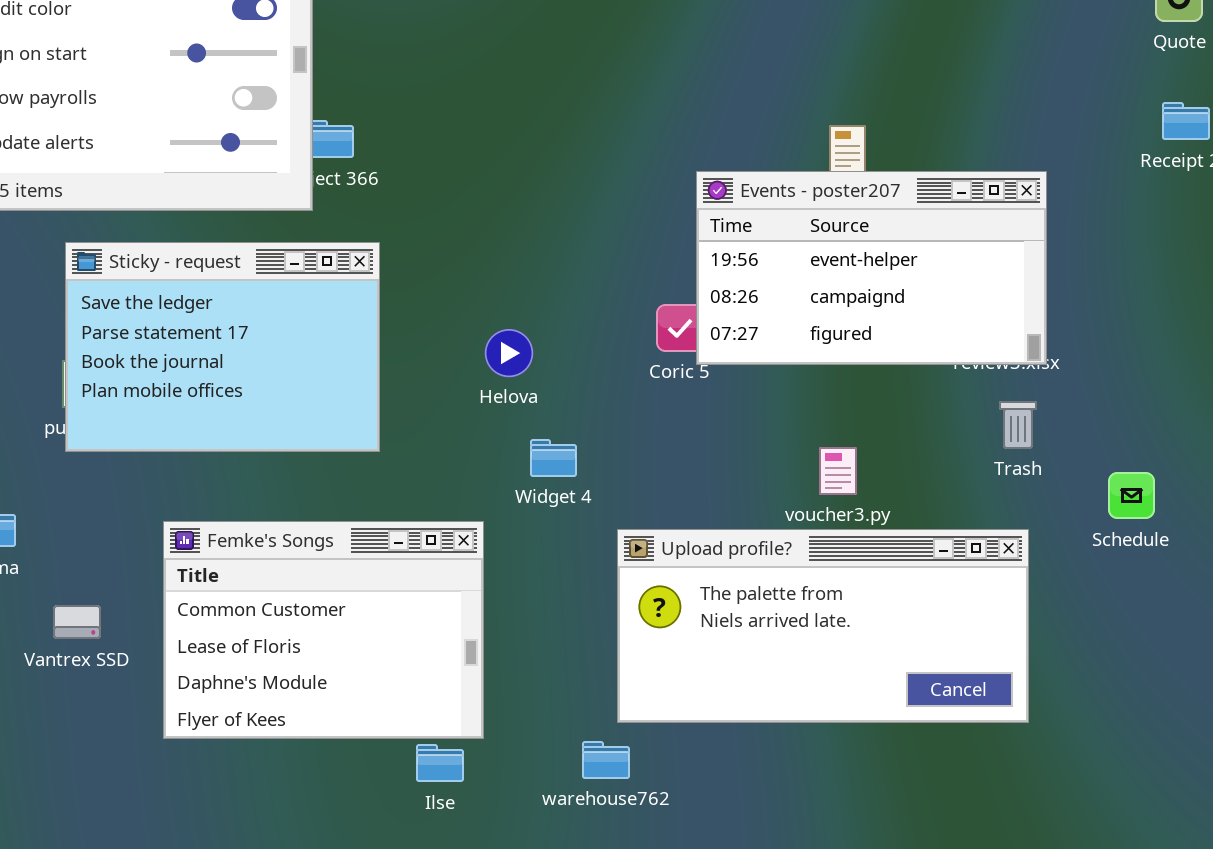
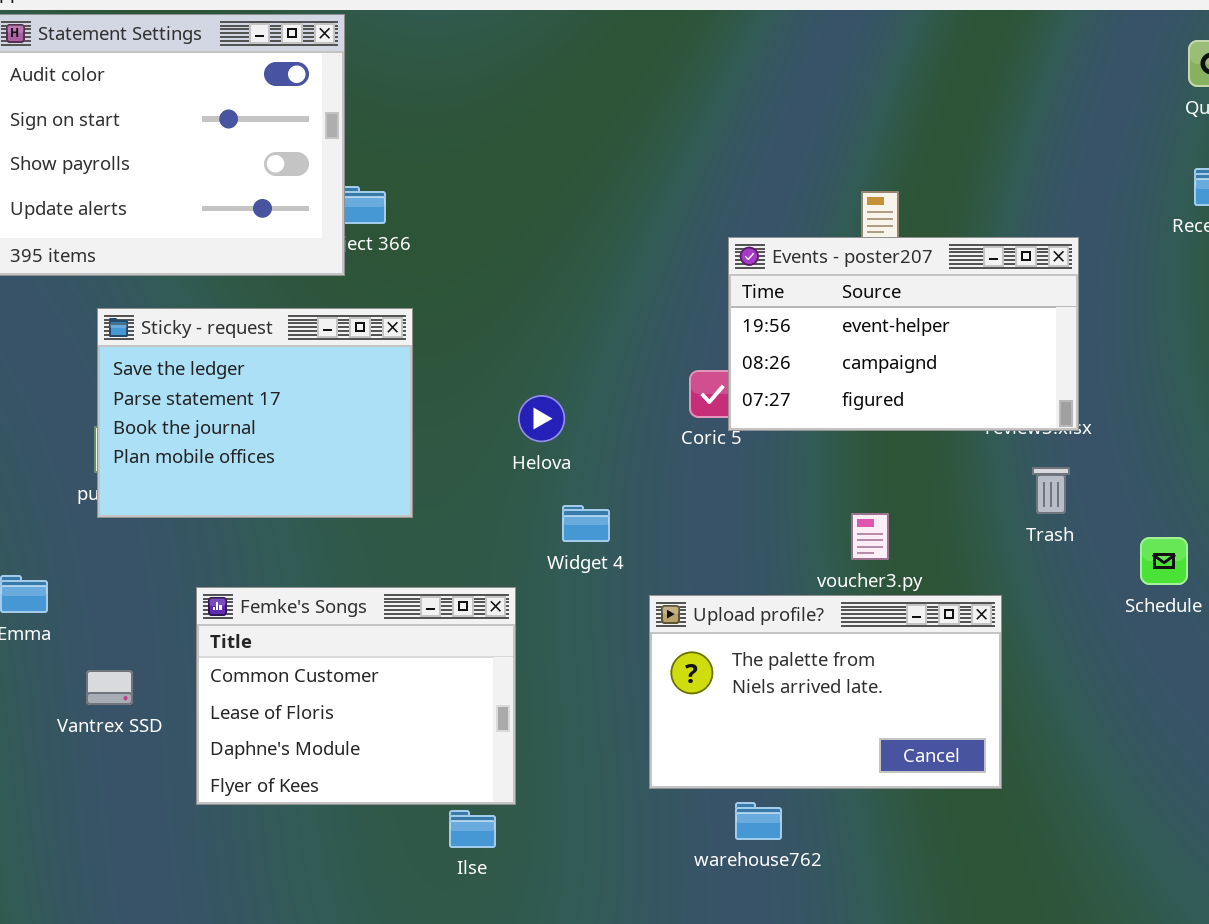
Upload profile?: [617,529,1029,723] -> [649,595,1002,789], resized
warehouse762: [582,741,630,779] -> [735,802,782,840], moved

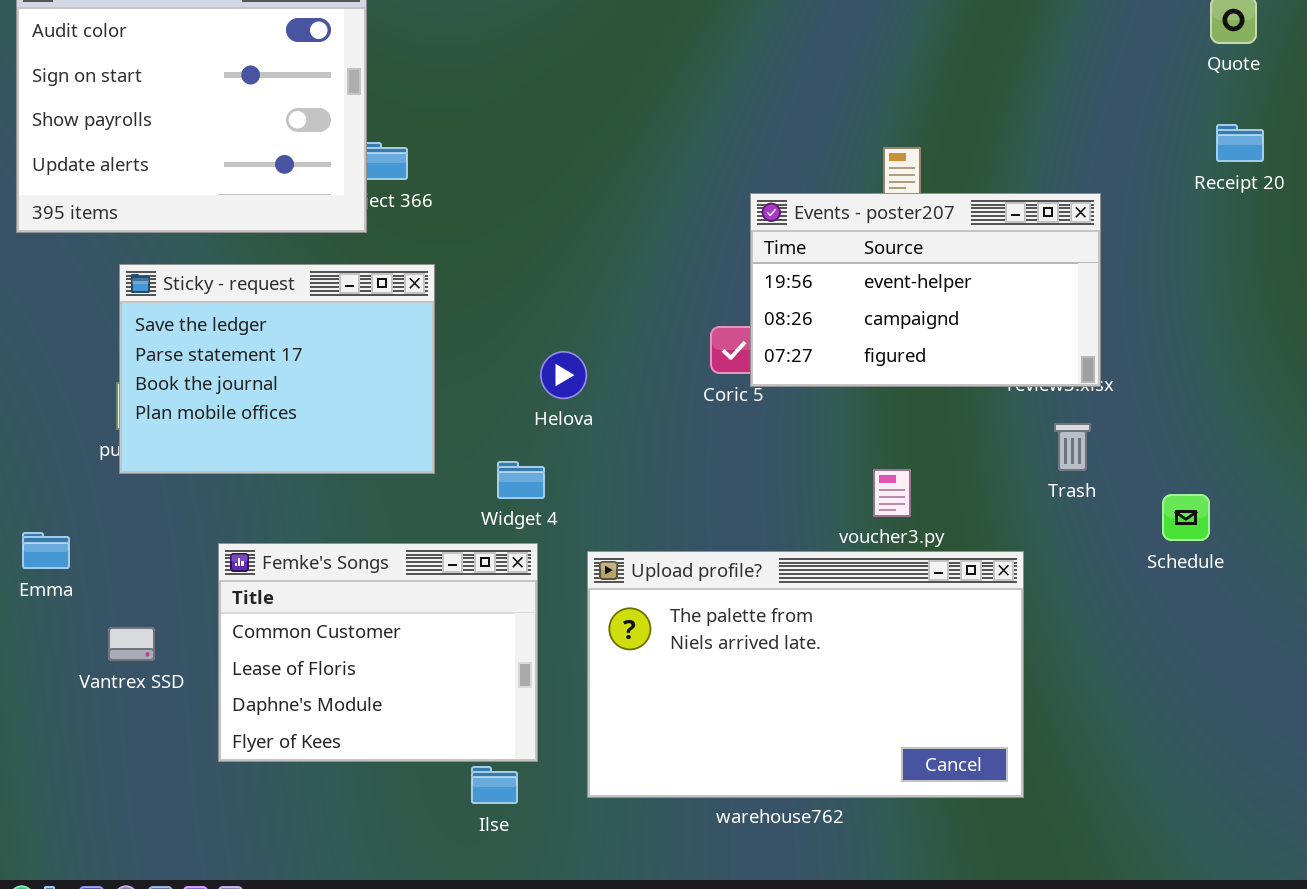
Widget 4: [562,505,610,542] -> [497,461,545,499], moved
Upload profile?: [649,595,1002,789] -> [587,551,1024,798], resized

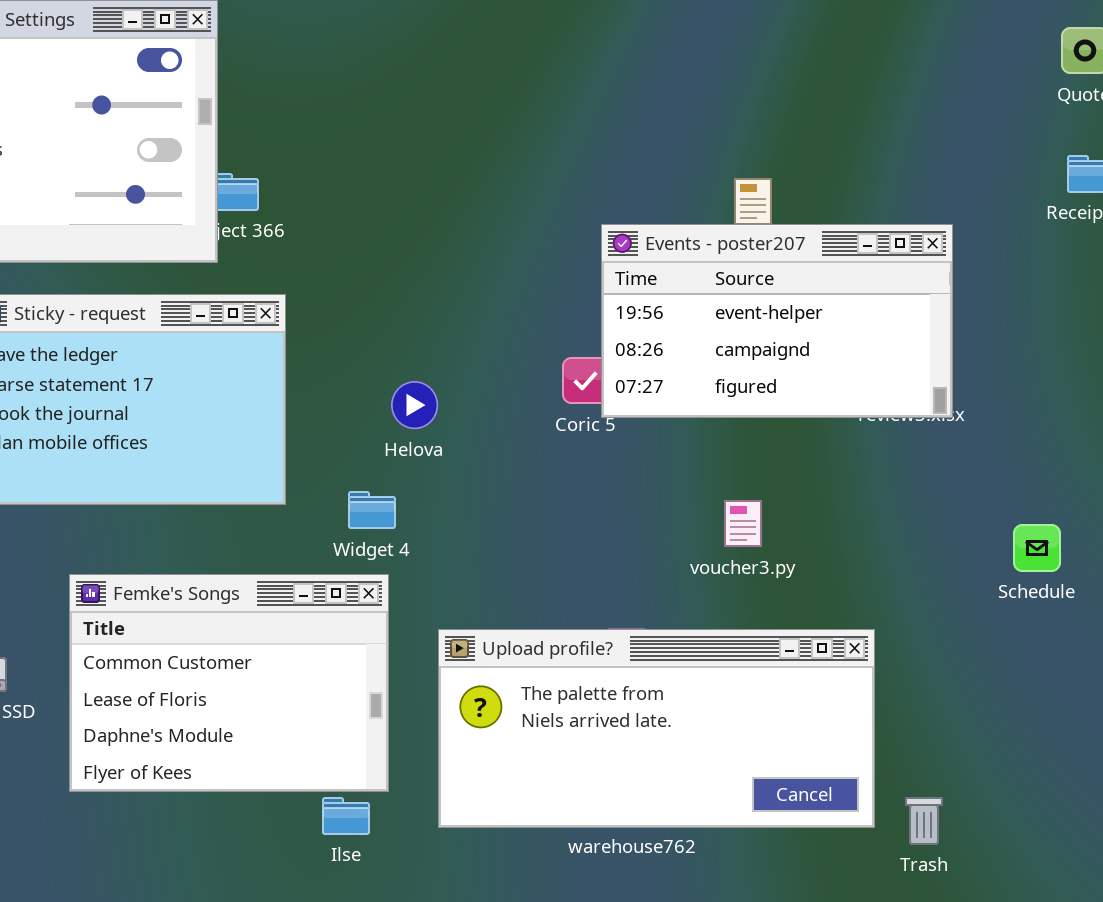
Trash: [1054,423,1091,471] -> [905,797,943,845], moved
Upload profile?: [587,551,1024,798] -> [438,629,875,828], resized

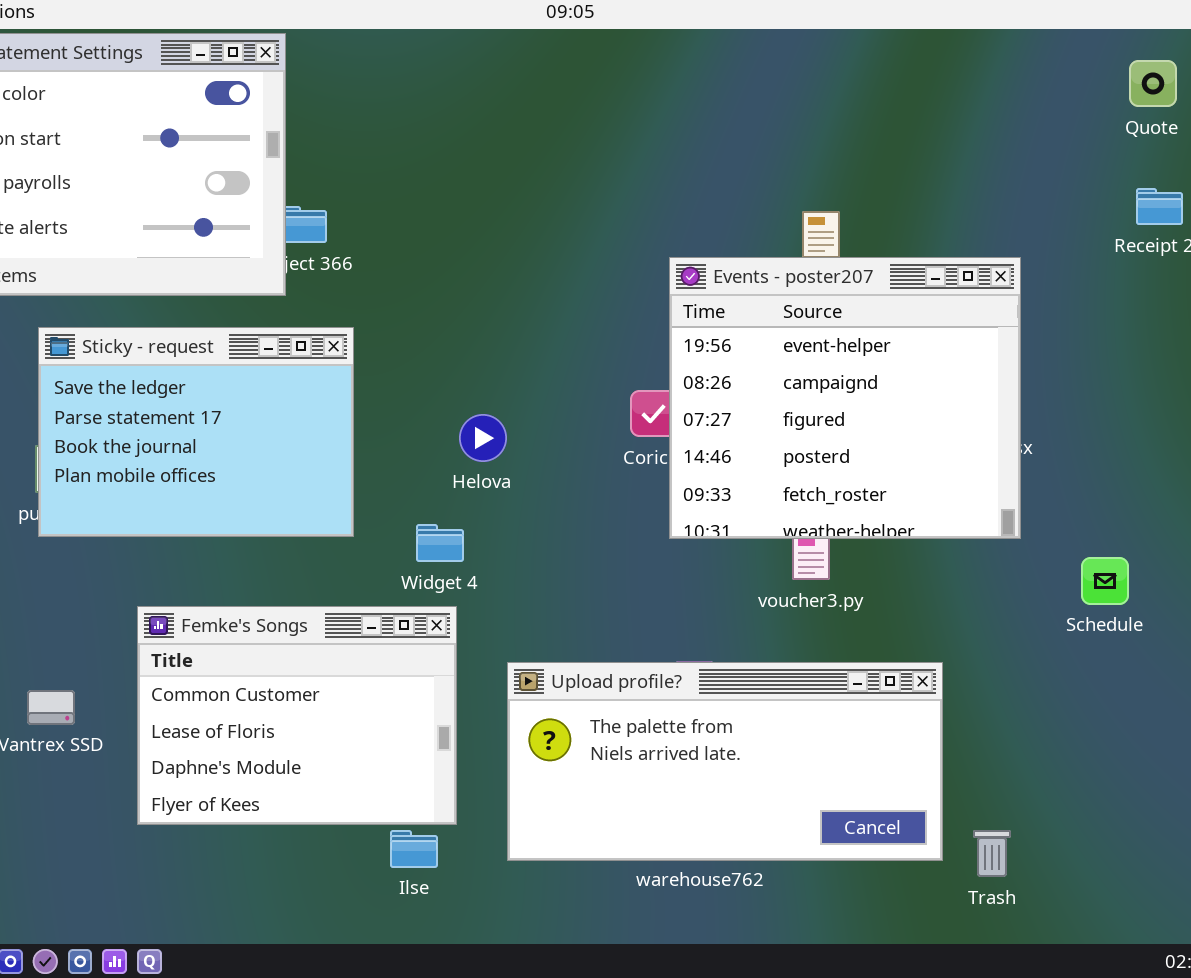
Events - poster207: [601,224,953,418] -> [669,257,1021,539], resized

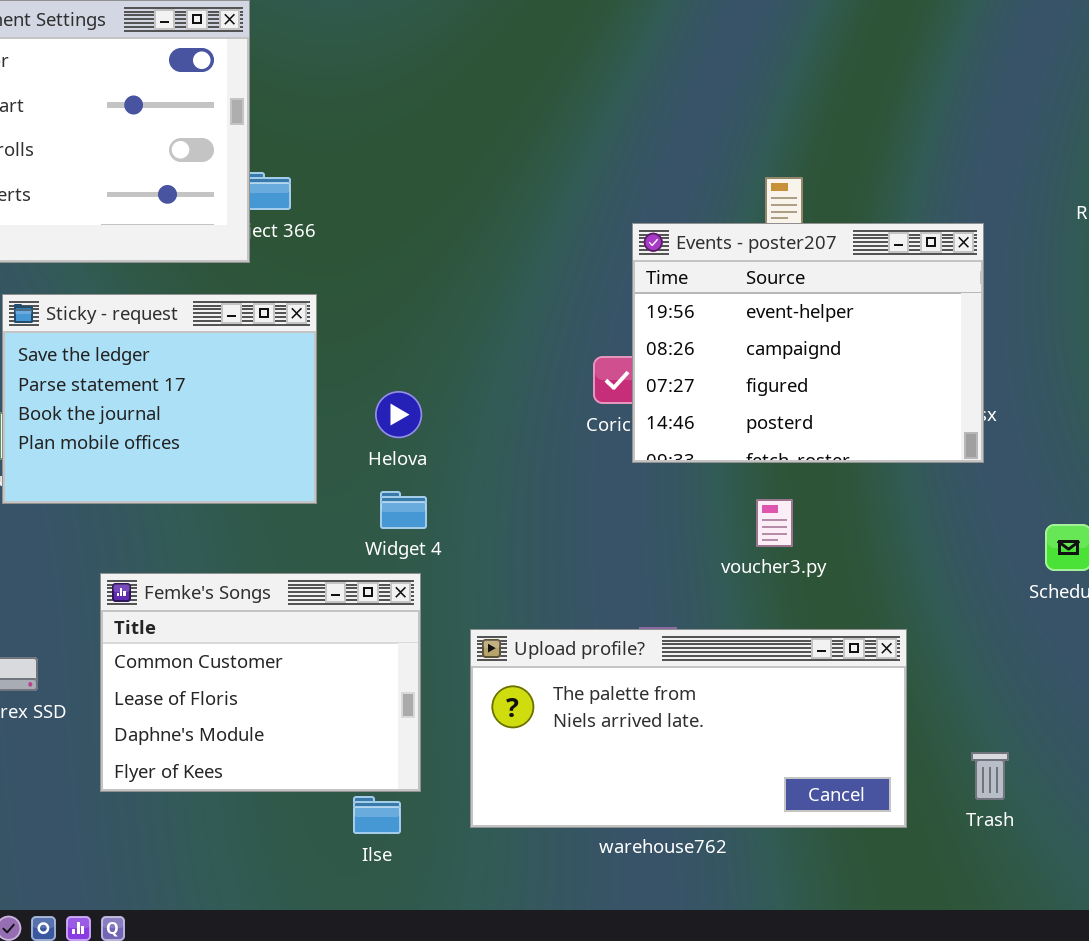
Events - poster207: [669,257,1021,539] -> [632,223,984,463], resized
Helova: [459,414,507,462] -> [375,391,422,438], moved
Trash: [973,830,1011,877] -> [971,752,1009,800], moved

